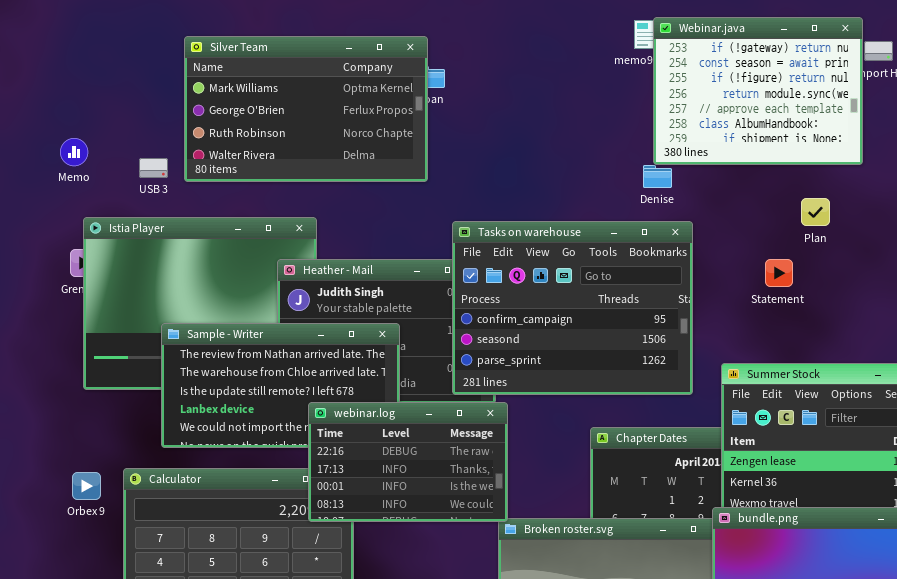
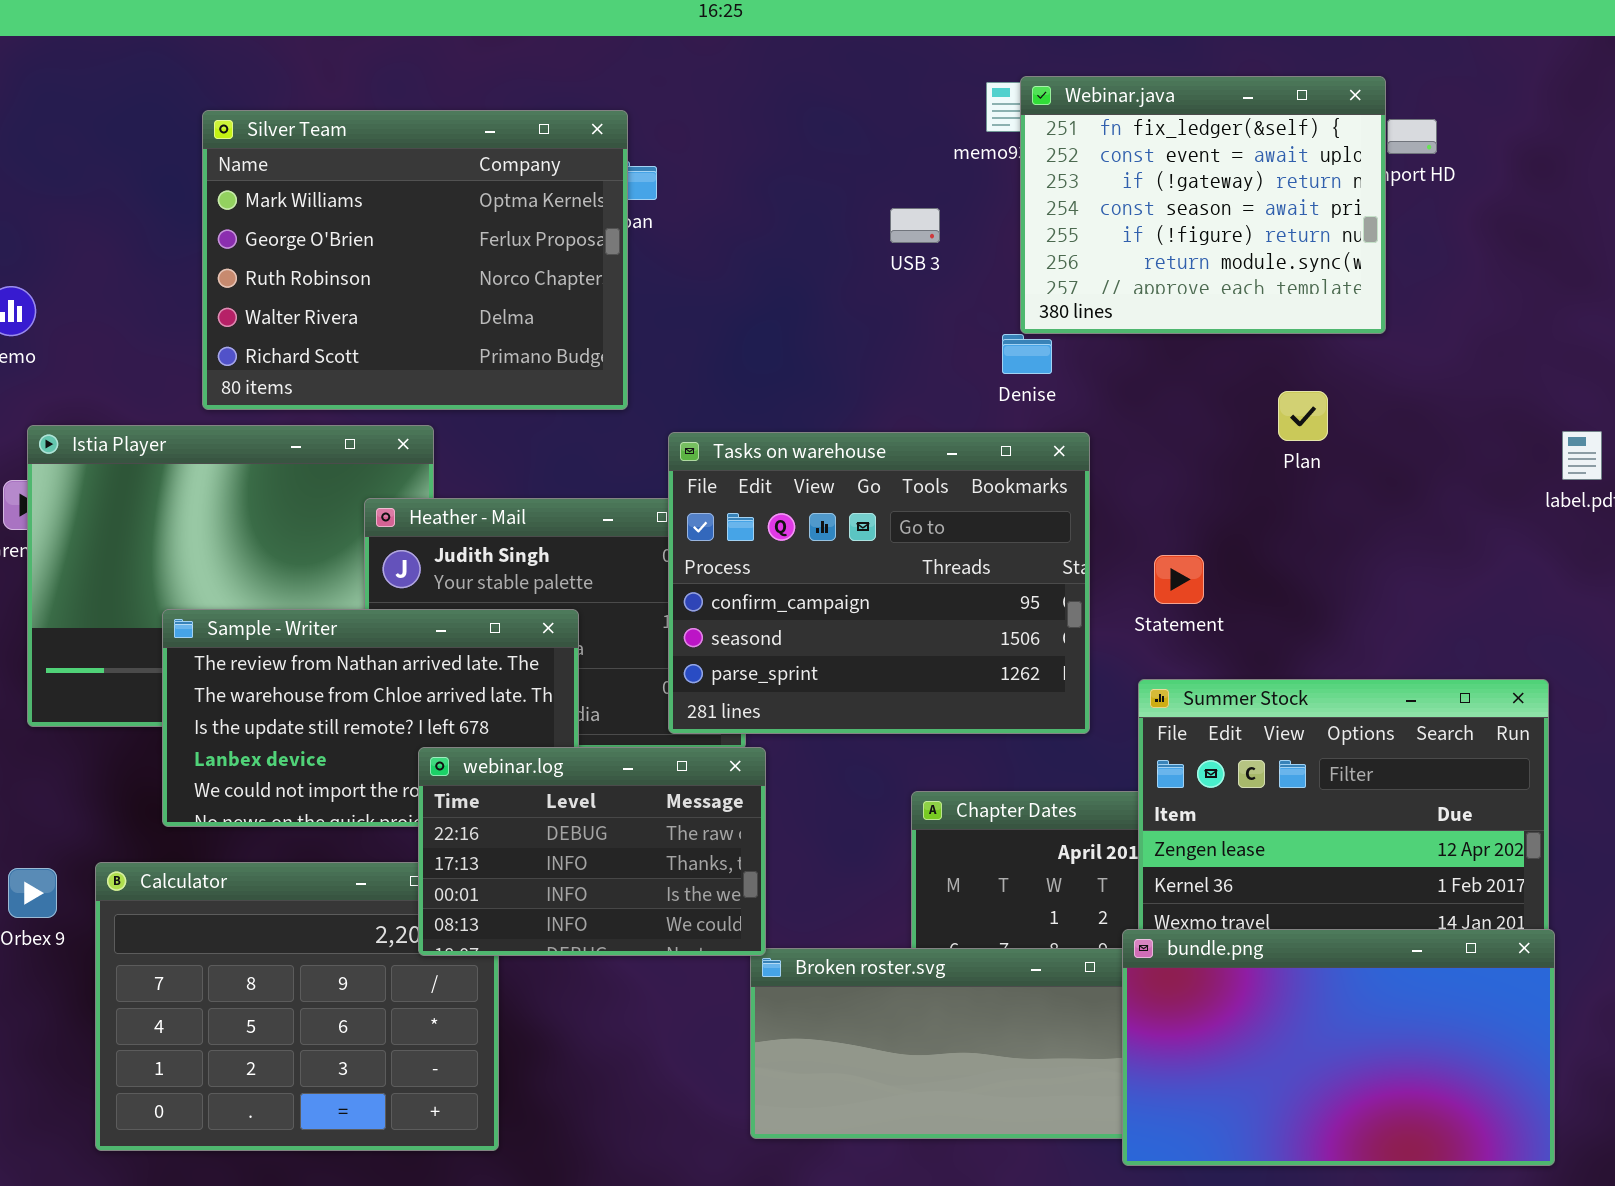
Webinar.java: [653,17,863,165] -> [1020,76,1386,334], scrolled up 2 rows
Silver Team: [184,36,428,182] -> [202,110,628,410], resized
USB 3: [139,158,168,178] -> [890,208,940,243], moved
Statement: [765,259,793,287] -> [1154,555,1204,604], moved

